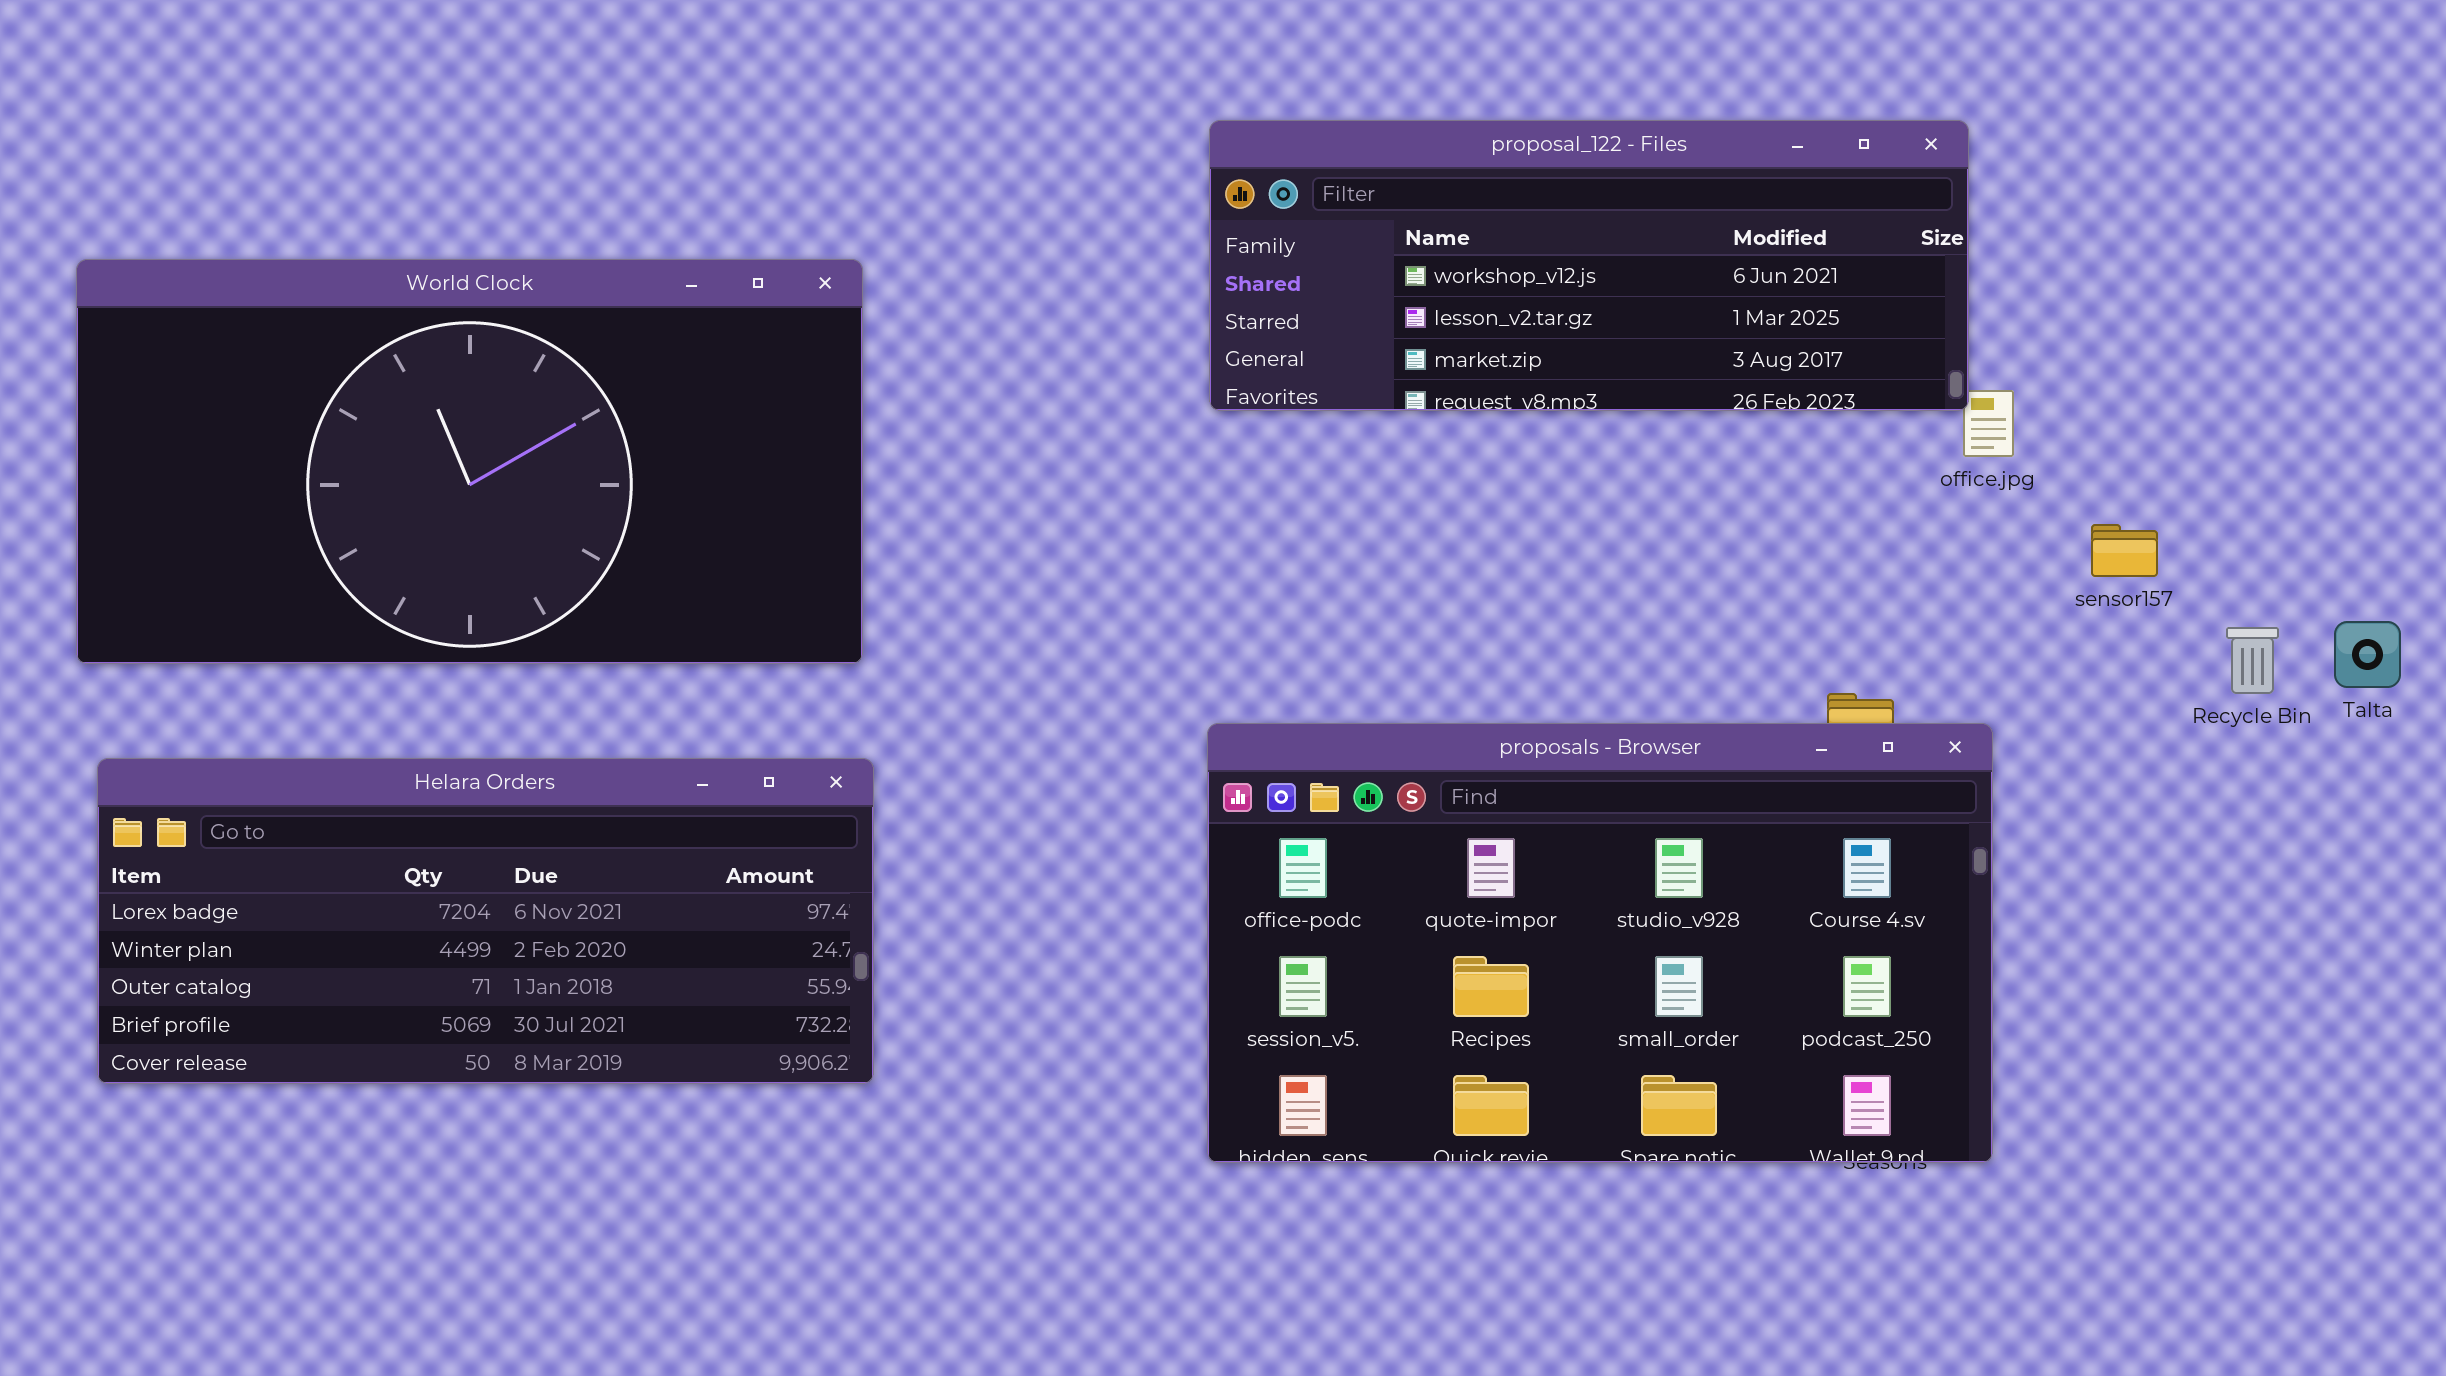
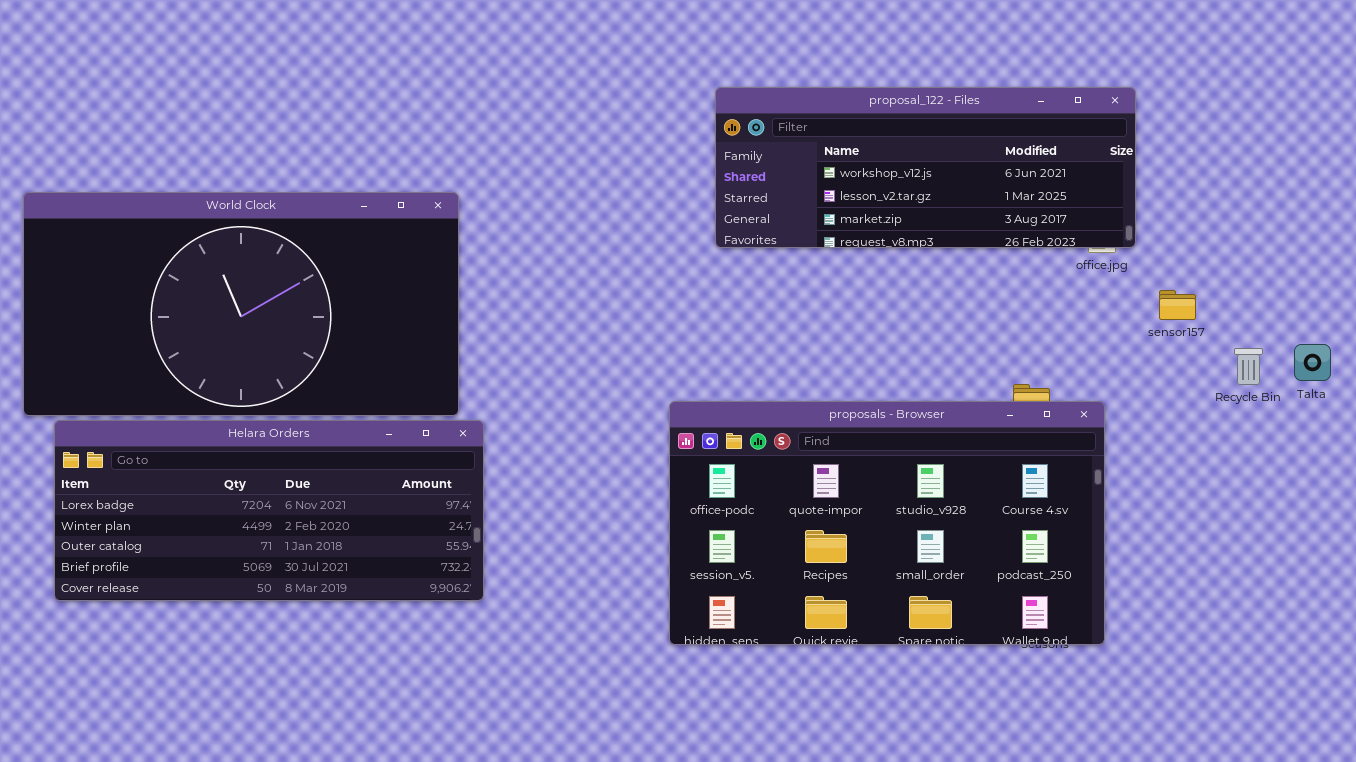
proposal_122 - Files: [1209,120,1969,411] -> [715,87,1136,248], moved
World Clock: [76,259,863,664] -> [23,192,459,416], moved

